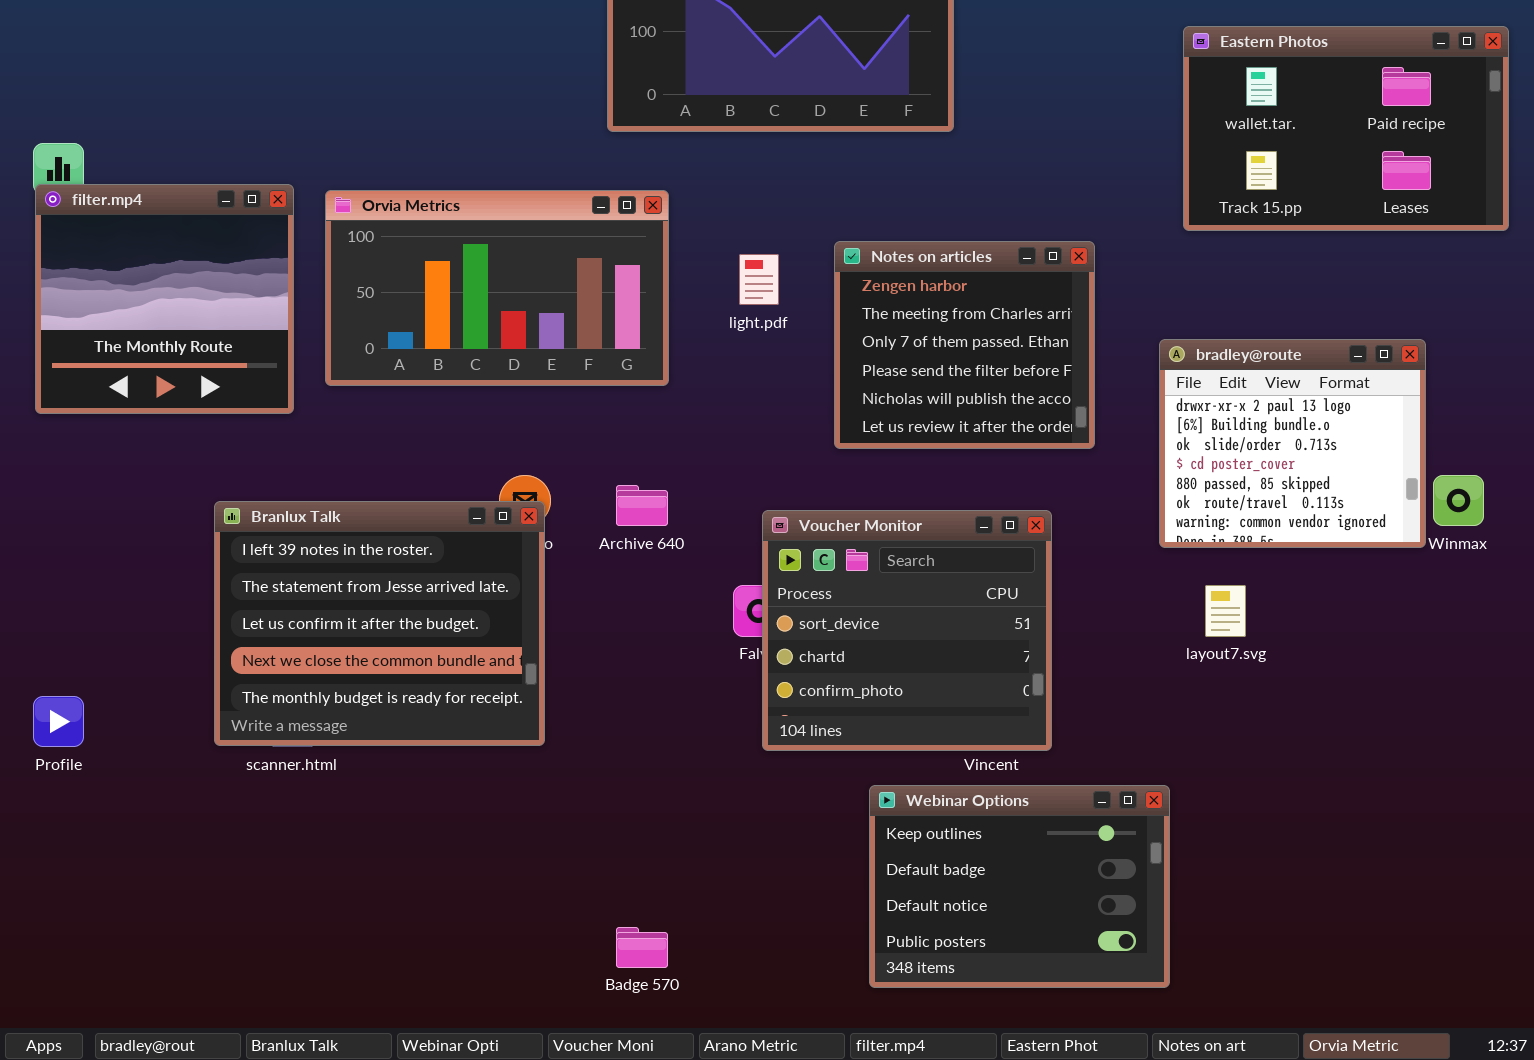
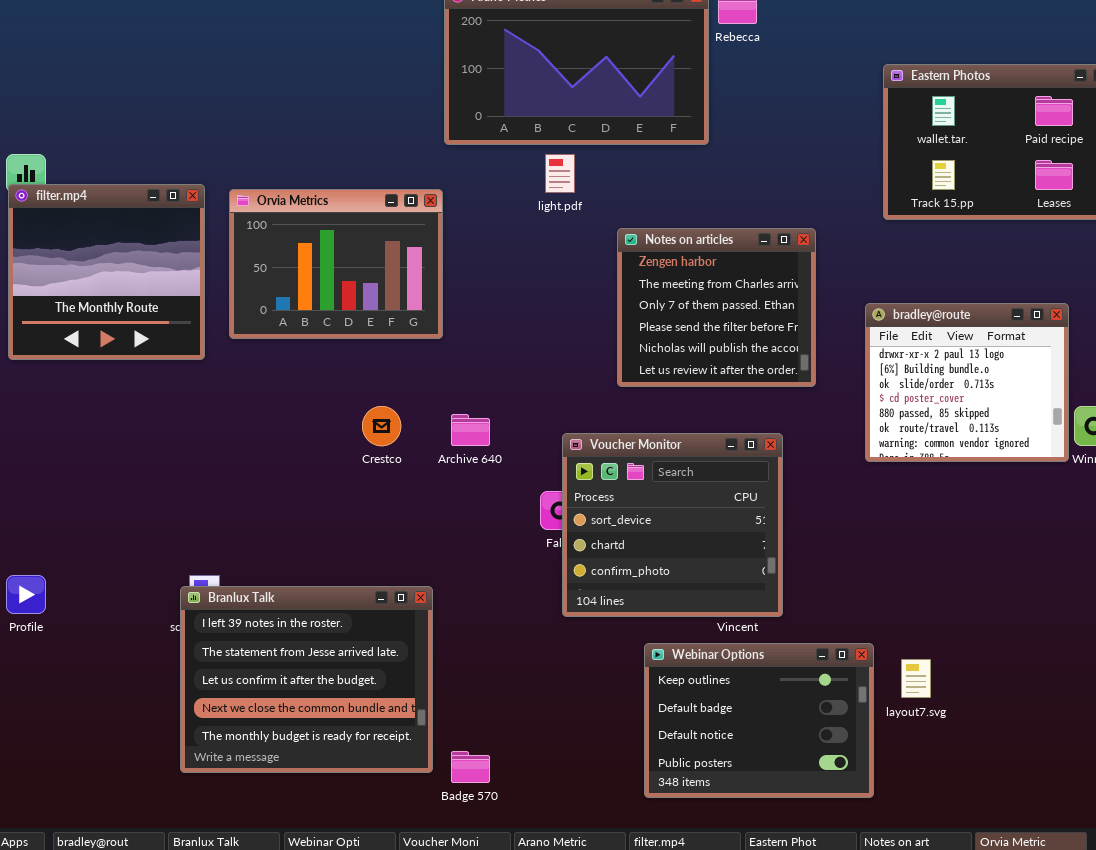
Orvia Metrics: [325,190,669,386] -> [229,189,443,339], resized
light.pdf: [739,254,779,305] -> [545,154,575,193], moved
Branlux Talk: [214,501,545,746] -> [180,586,433,773], moved
layout7.svg: [1205,585,1246,637] -> [901,659,931,698], moved

